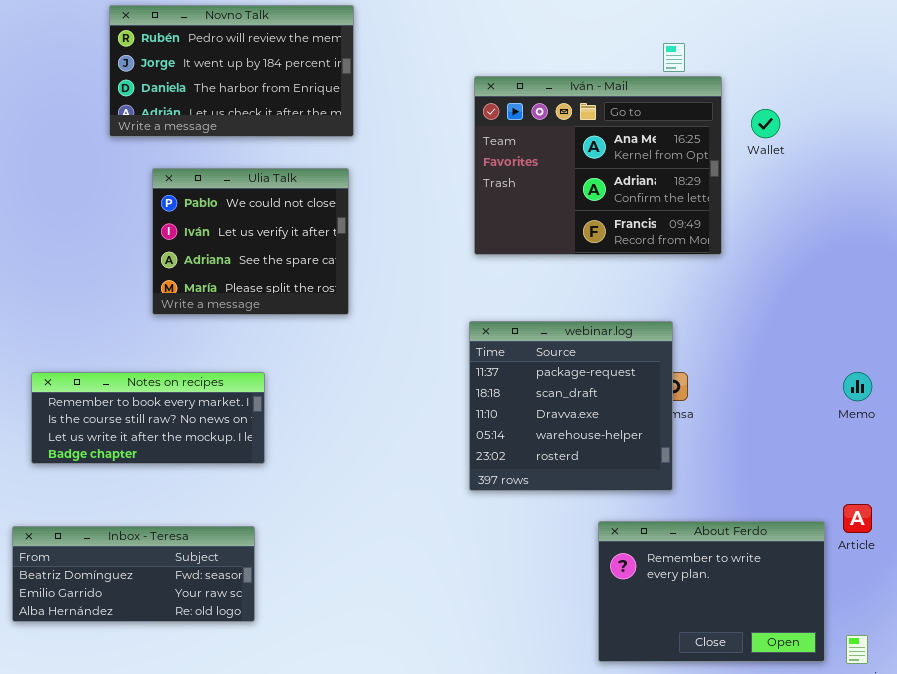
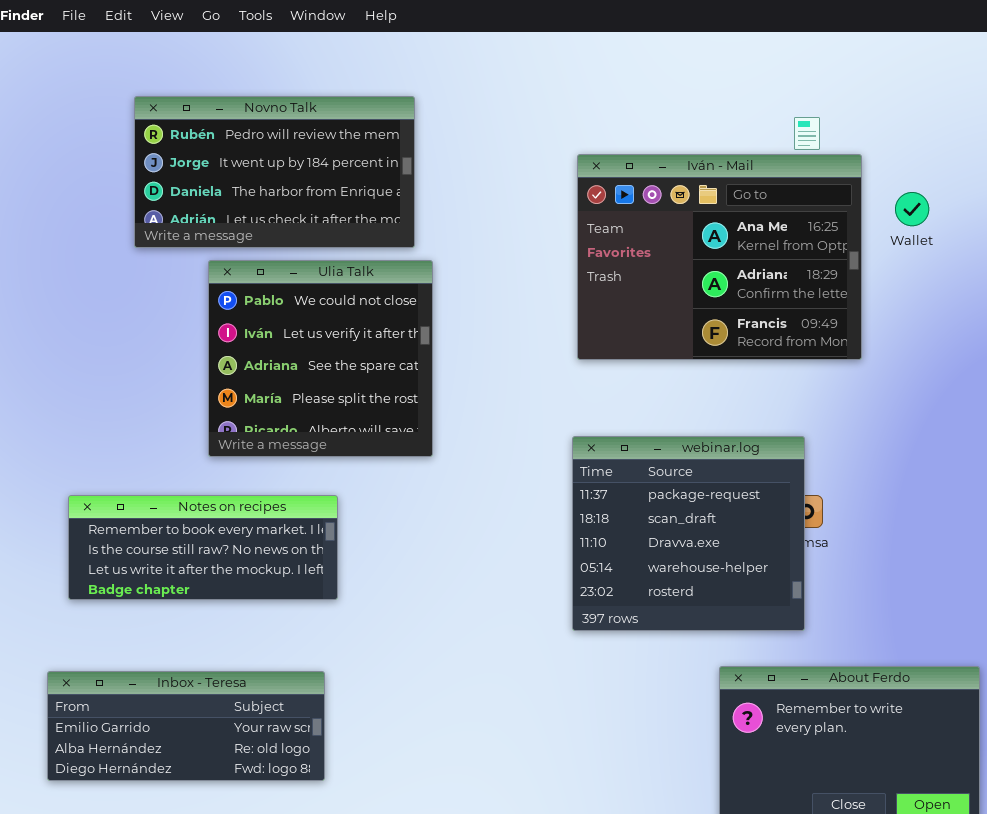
Novno Talk: [109,5,354,137] -> [134,96,415,248], moved
Ulia Talk: [152,168,349,315] -> [208,260,433,457], resized
Inbox - Teresa: [12,526,255,622] -> [47,671,325,781], scrolled down 1 row

